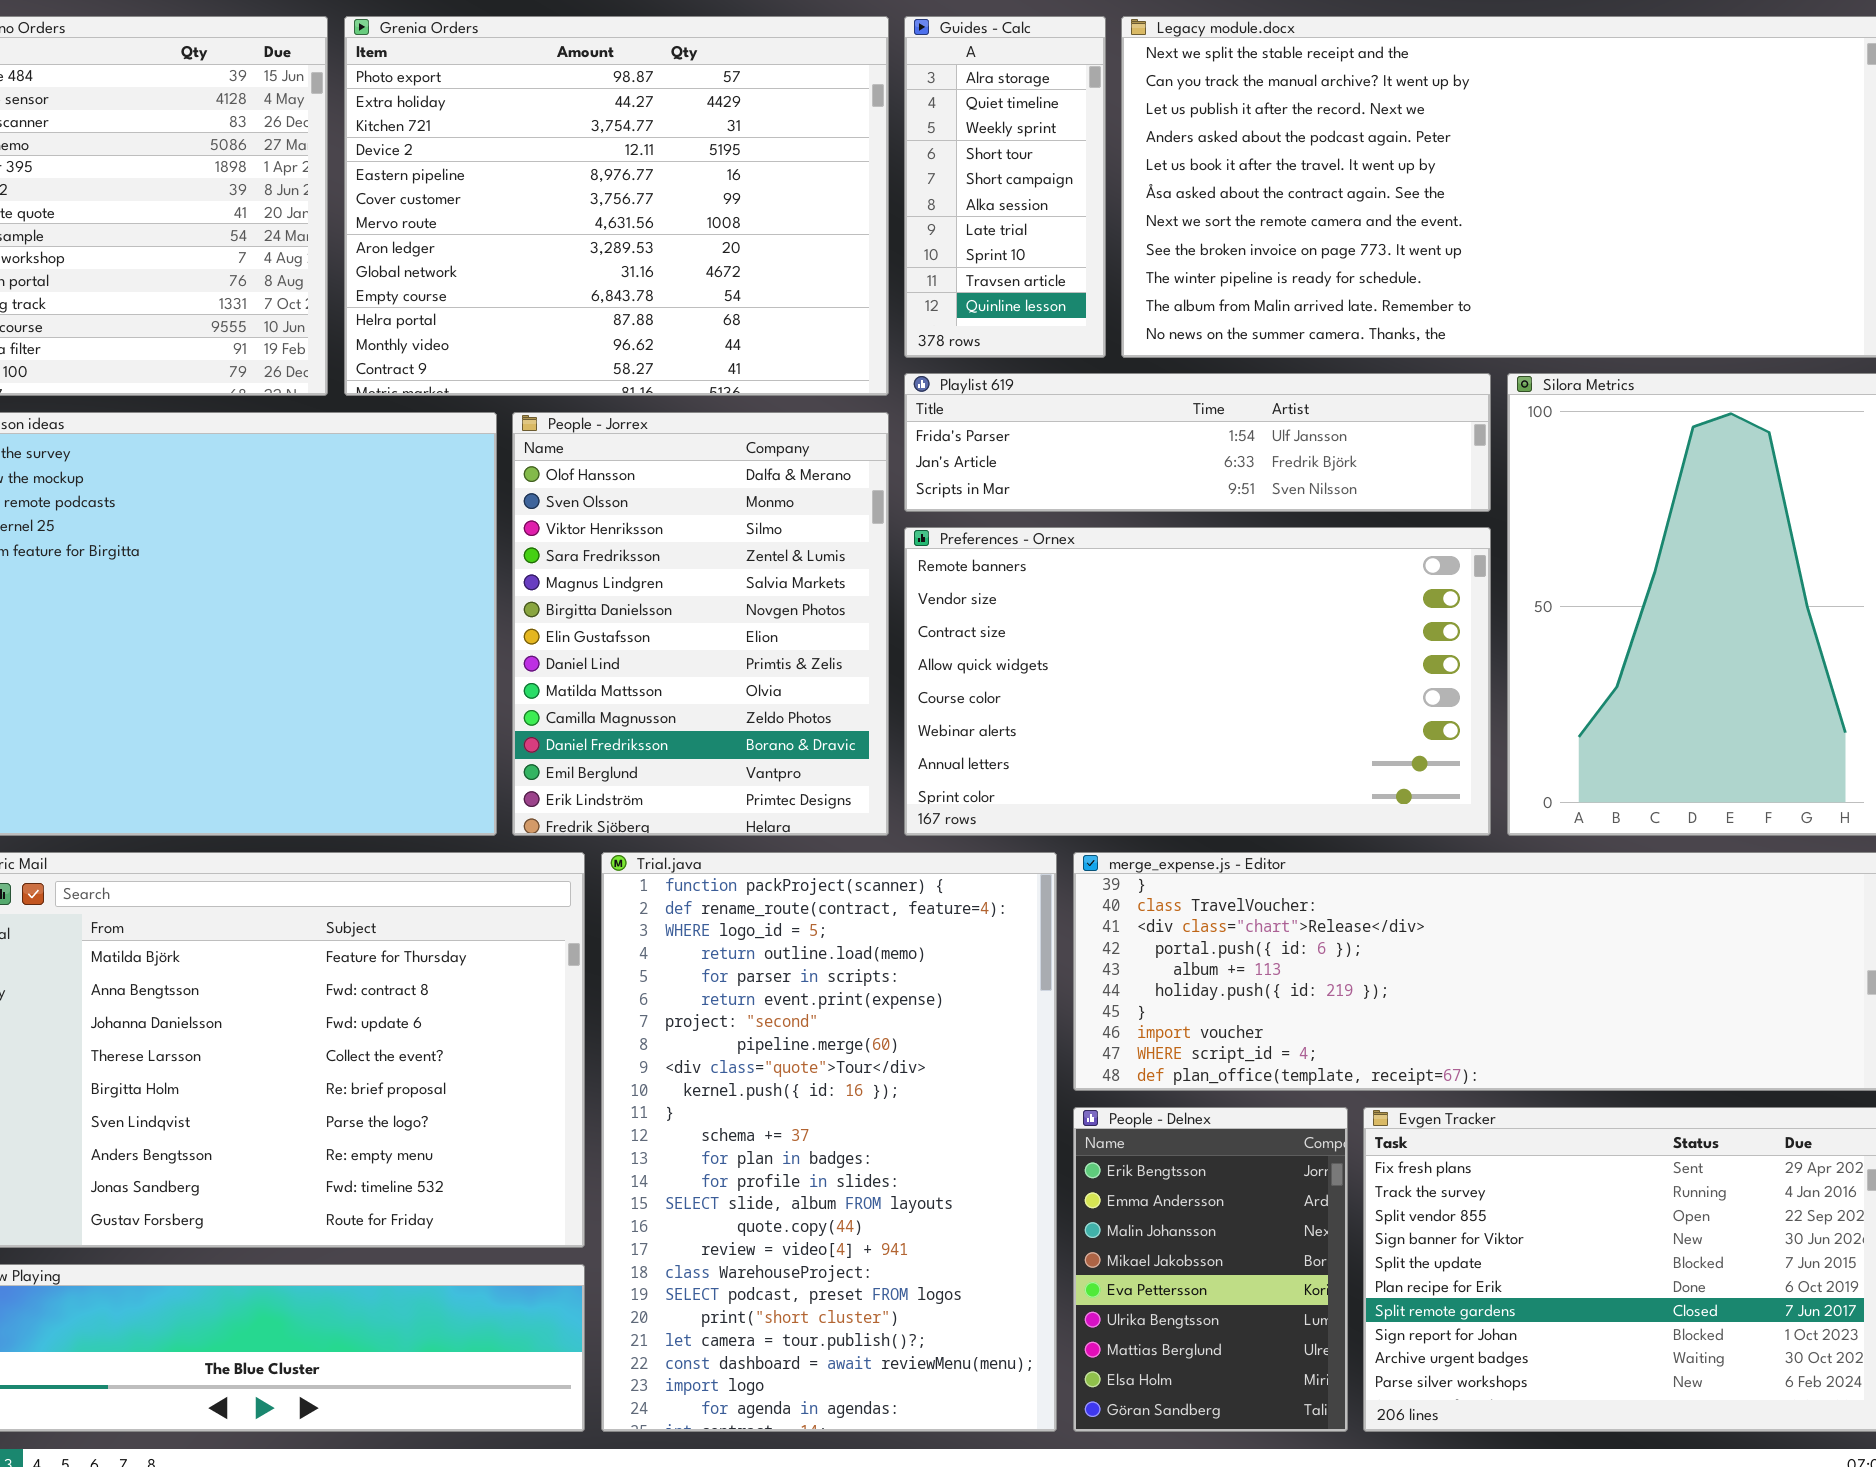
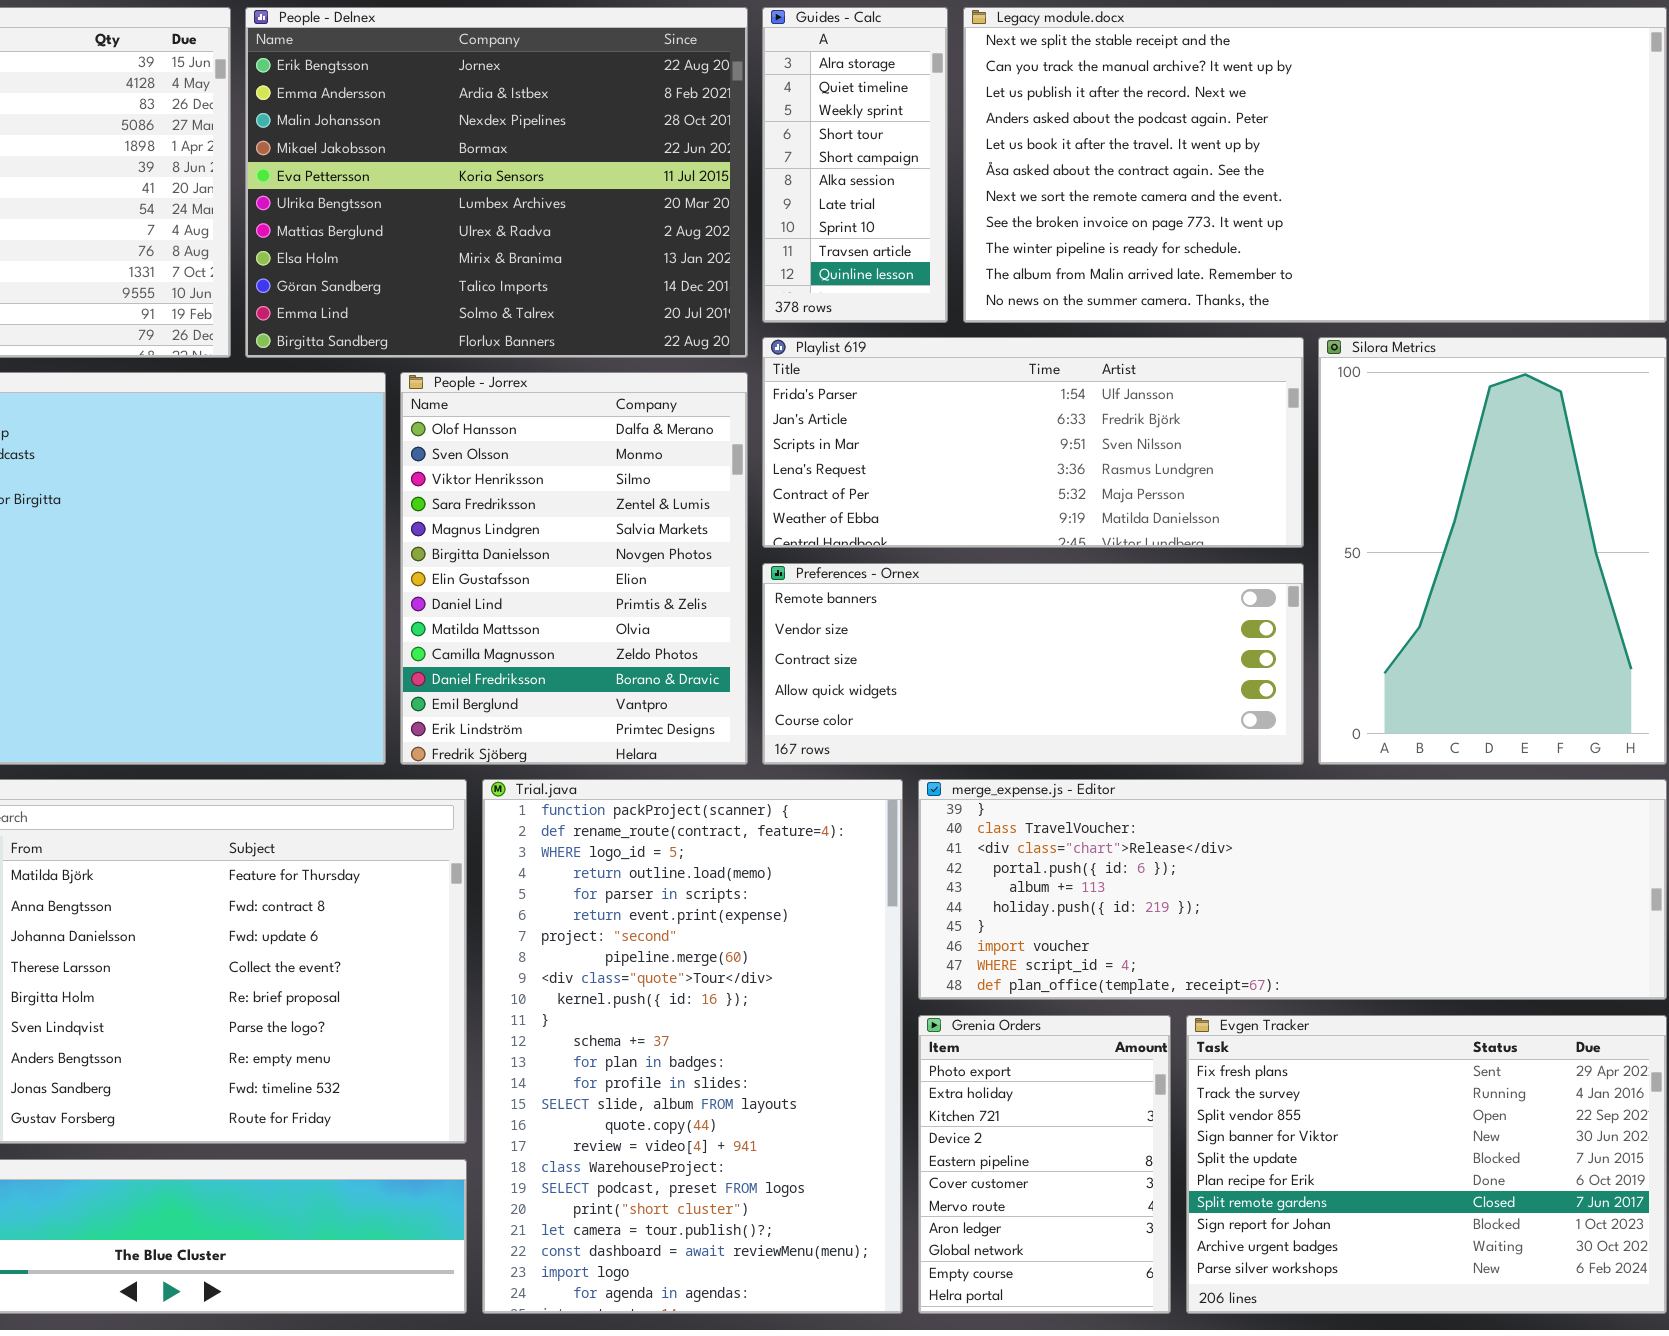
Grenia Orders: [344,16,889,396] -> [918,1015,1171,1314], moved, resized
Playlist 619: [904,373,1491,512] -> [762,337,1304,548], resized
Preferences - Ornex: [904,527,1491,836] -> [762,563,1304,765], resized
People - Delnex: [1073,1107,1348,1432] -> [245,7,748,358], moved, resized

